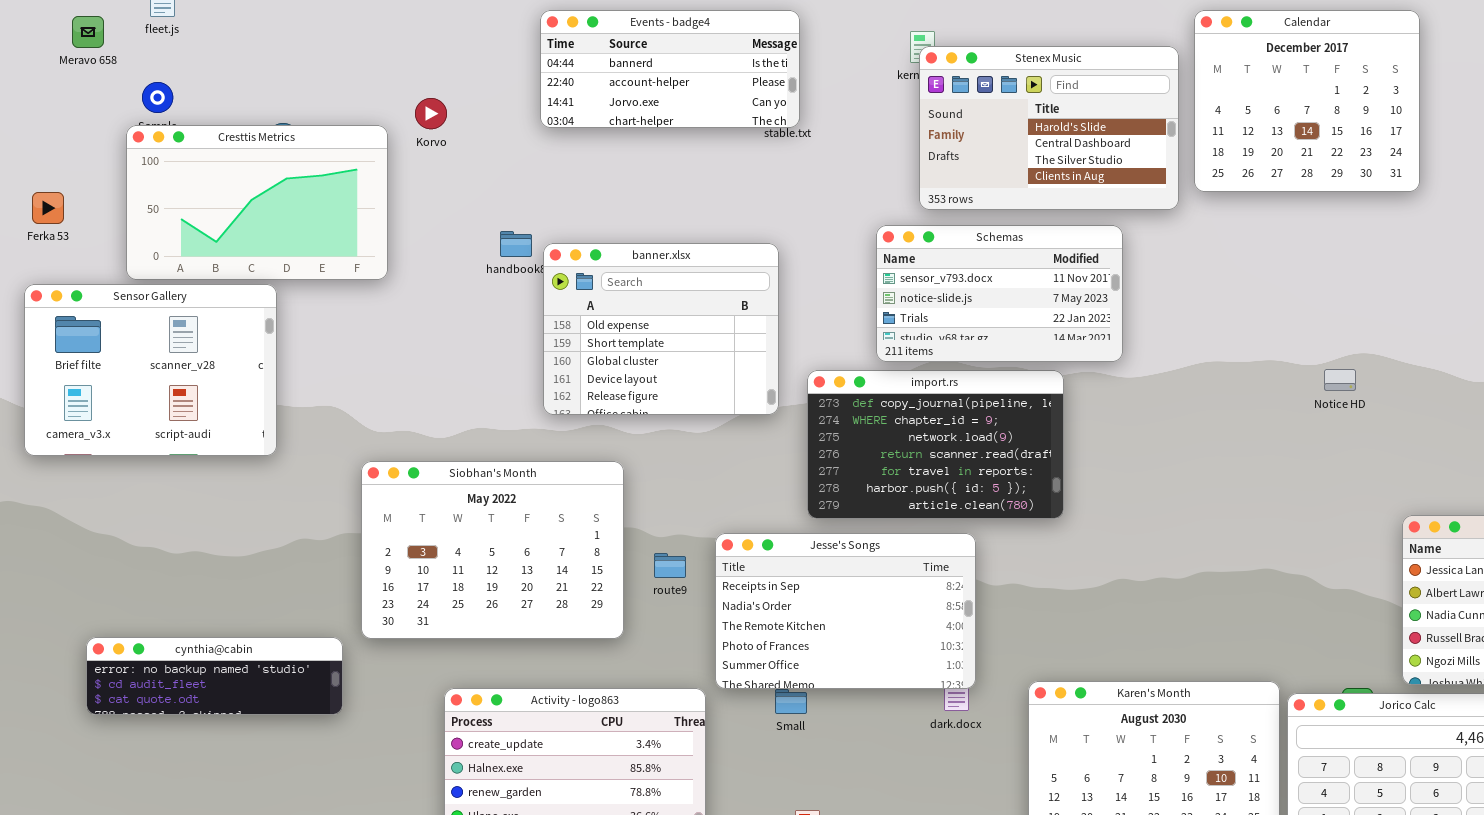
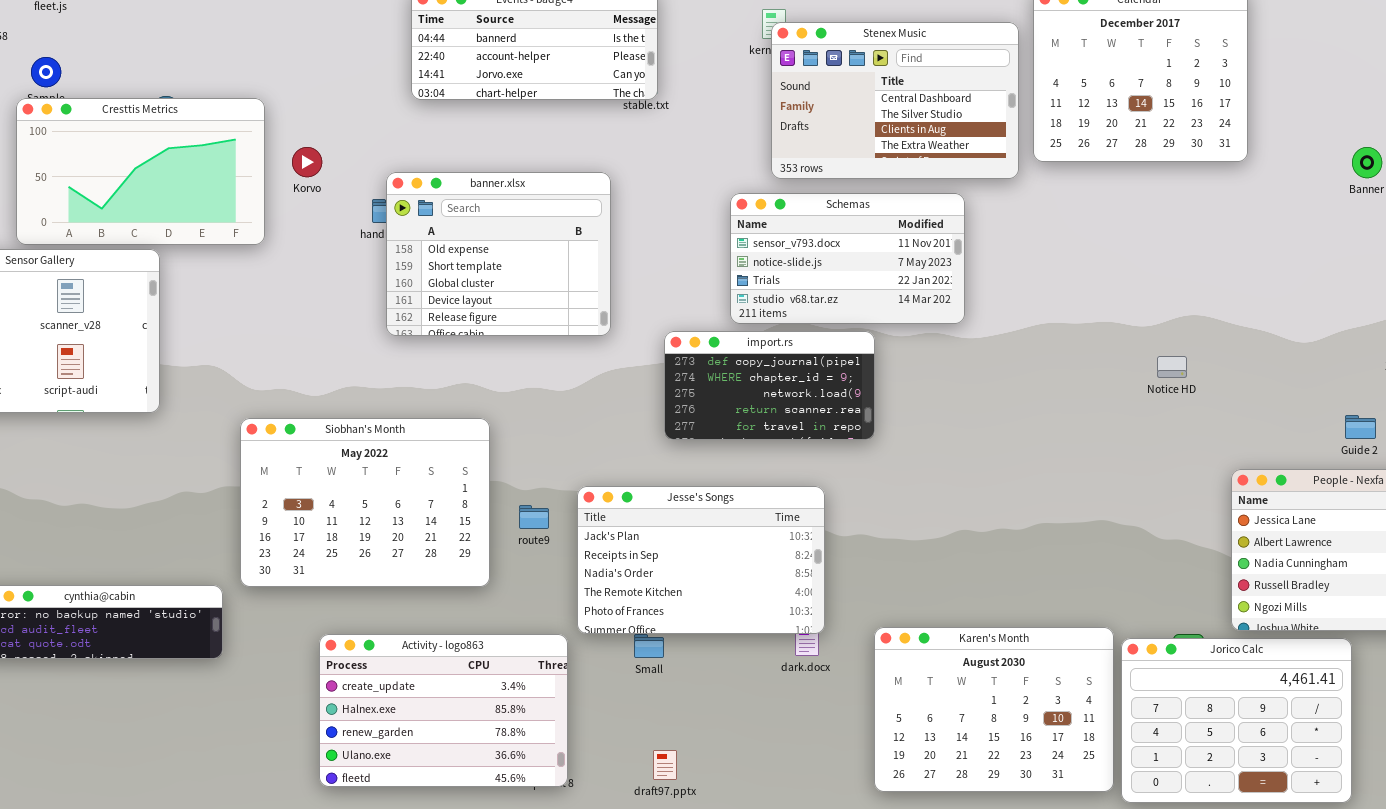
Stenex Music: [919,46,1179,210] -> [771,22,1019,179], scrolled down 1 row
Korvo: [415,98,447,129] -> [292,147,322,177], moved
banner.xlsx: [543,243,779,415] -> [386,172,611,336], moved
Notice HD: [1324,369,1356,391] -> [1157,356,1187,378], moved
import.rs: [807,370,1064,519] -> [664,331,875,440], resized
Jesse's Songs: [715,533,976,689] -> [577,486,825,634], scrolled up 1 row

